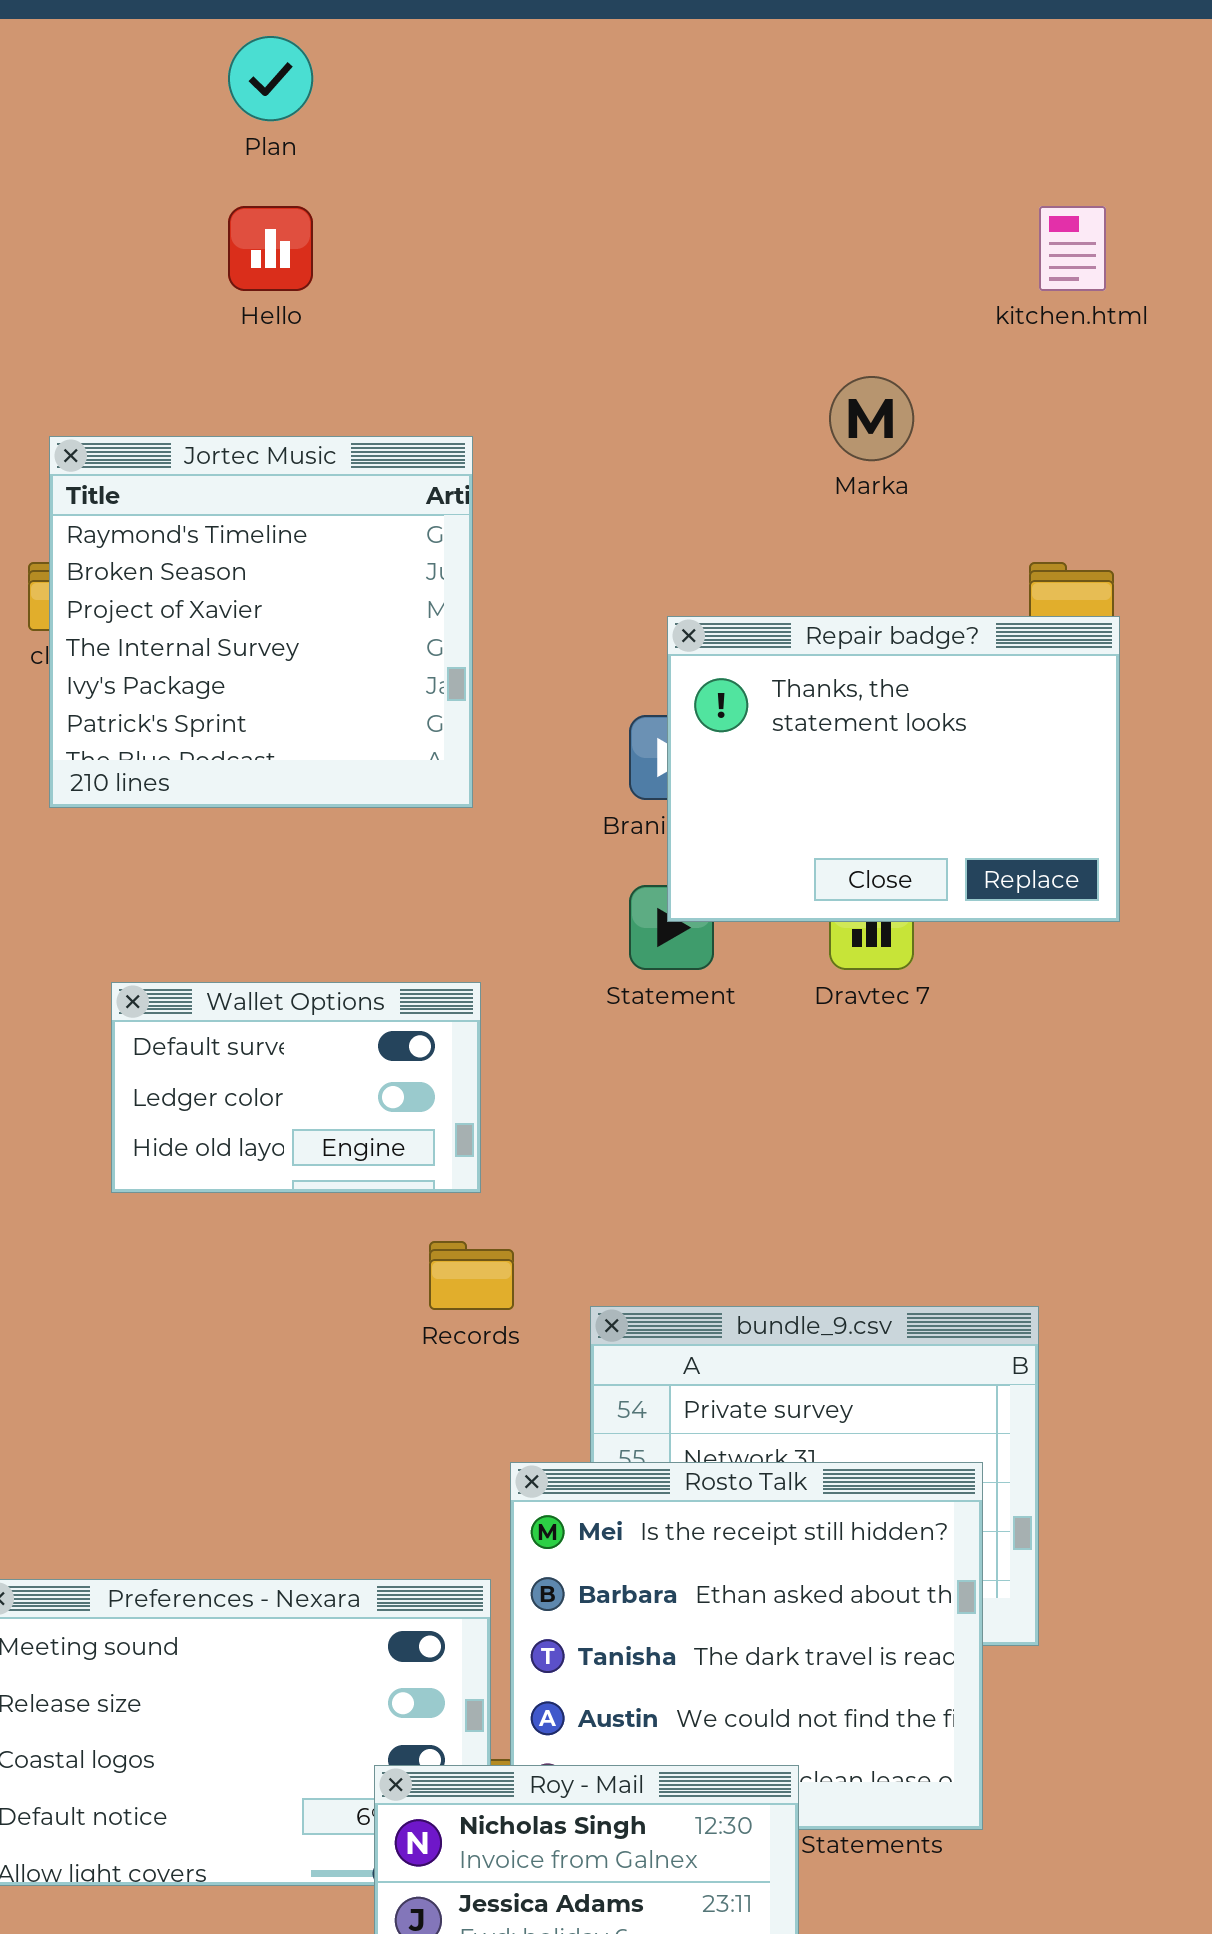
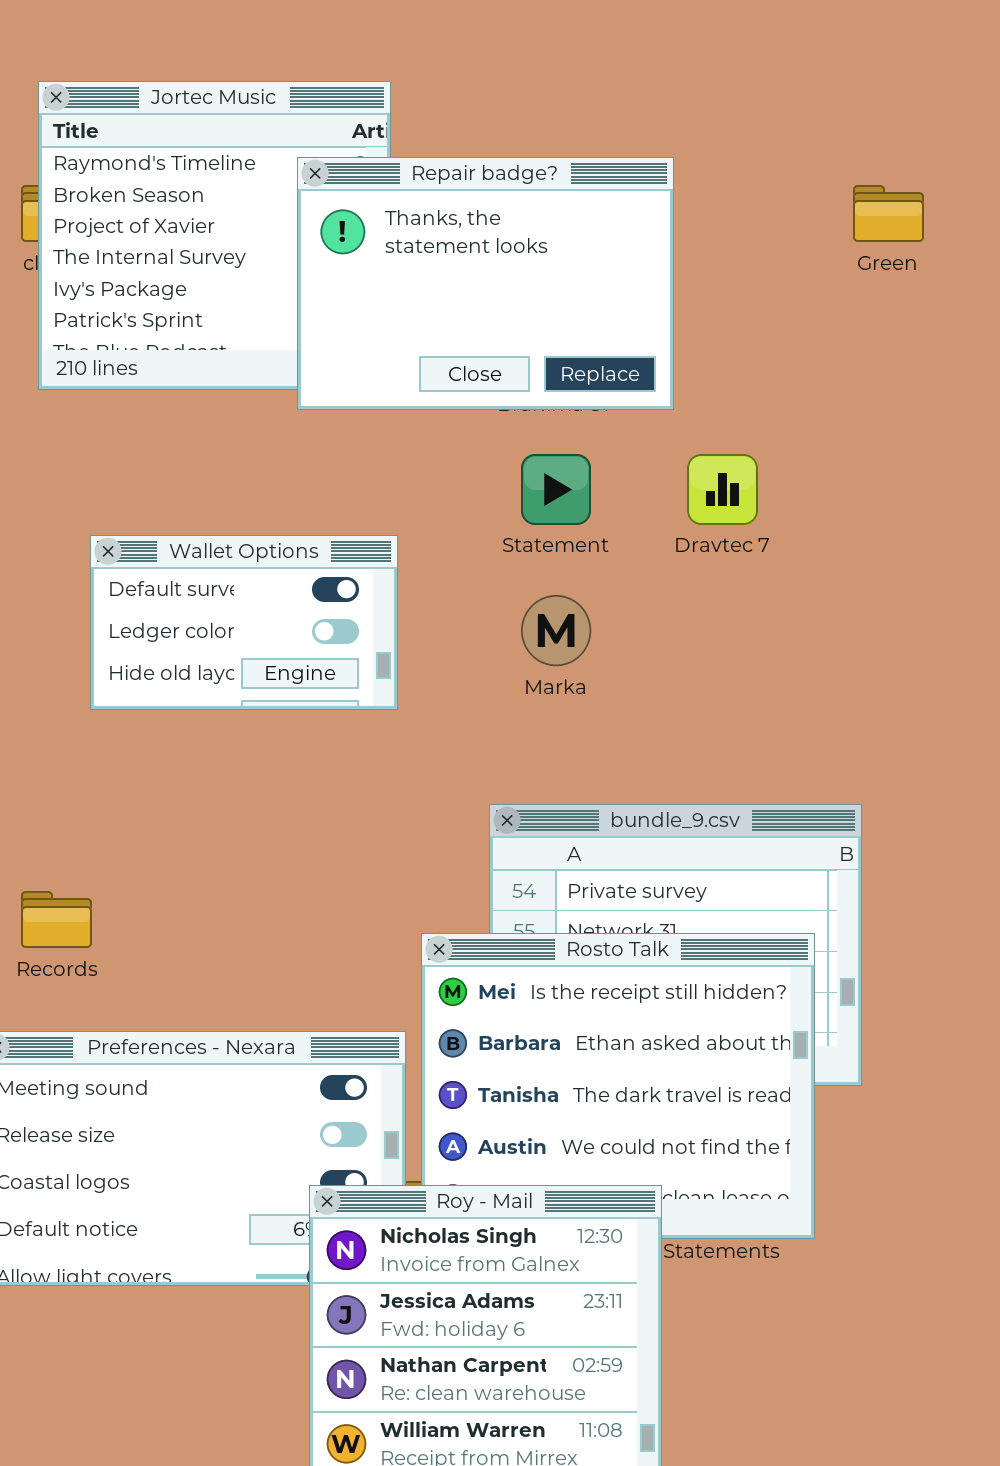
Marka: [829,376,914,461] -> [521,595,591,666], moved
Repair badge?: [667,616,1120,922] -> [297,157,674,410], moved
Records: [429,1241,514,1310] -> [21,891,92,948], moved

